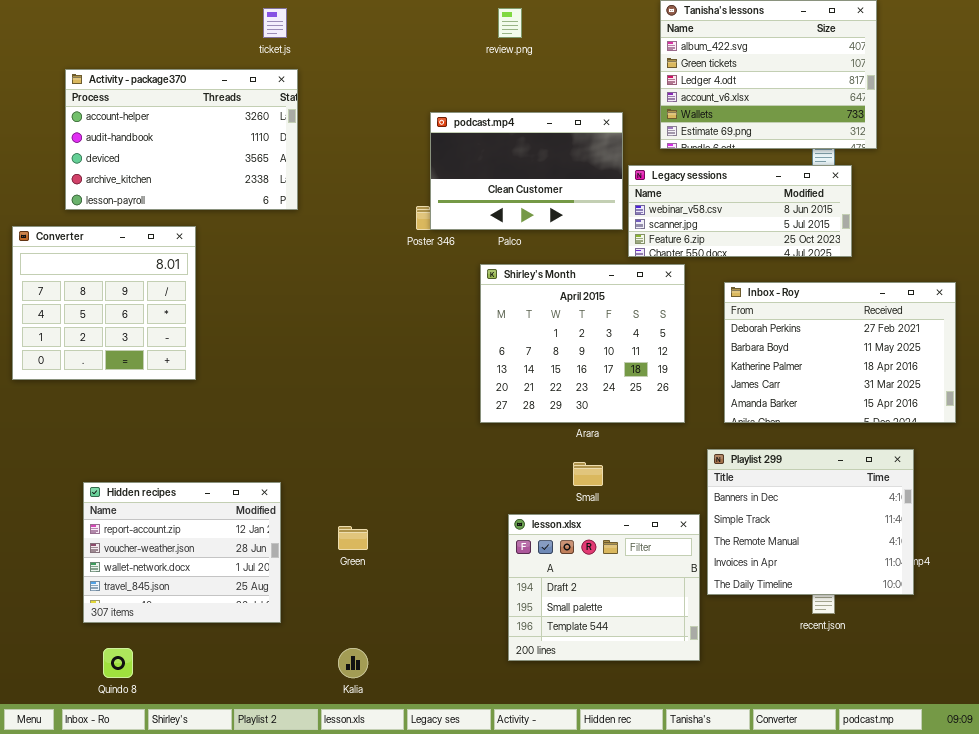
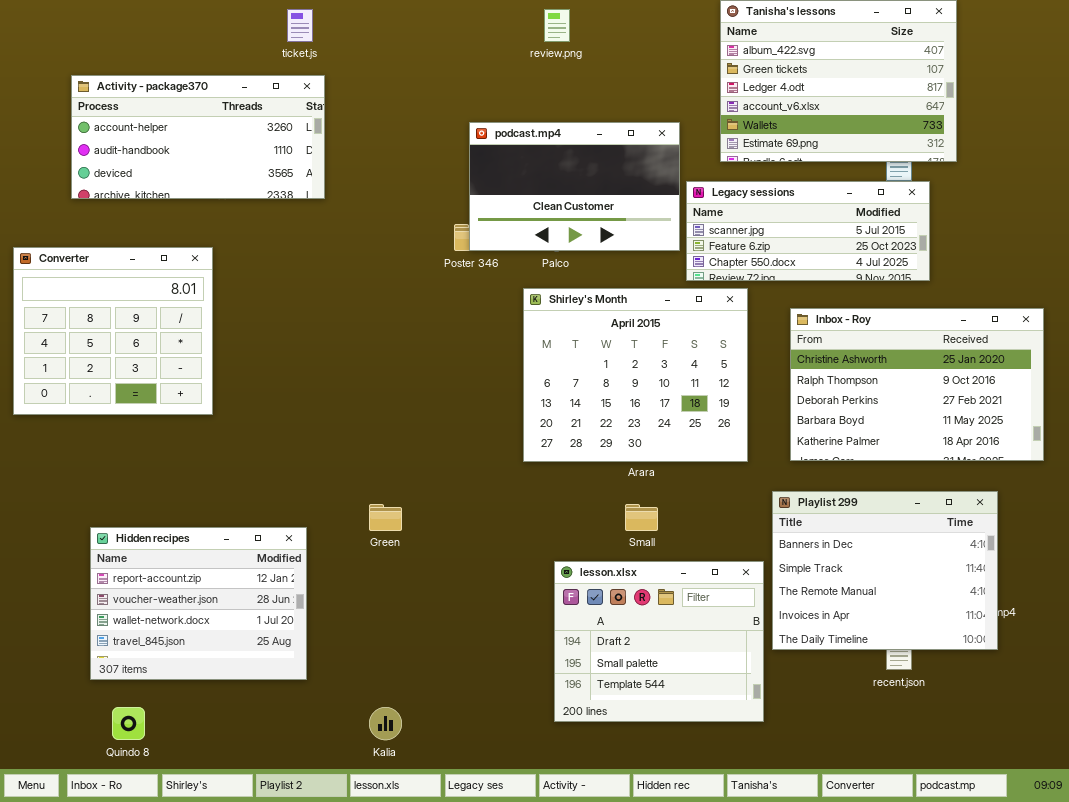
Activity - package370: [65,69,298,210] -> [71,75,325,199], resized
Legacy sessions: [628,165,852,257] -> [686,181,930,281], scrolled down 1 row
Inbox - Roy: [724,282,956,423] -> [790,308,1044,461], scrolled up 2 rows
Green: [338,526,368,550] -> [369,504,402,531], moved

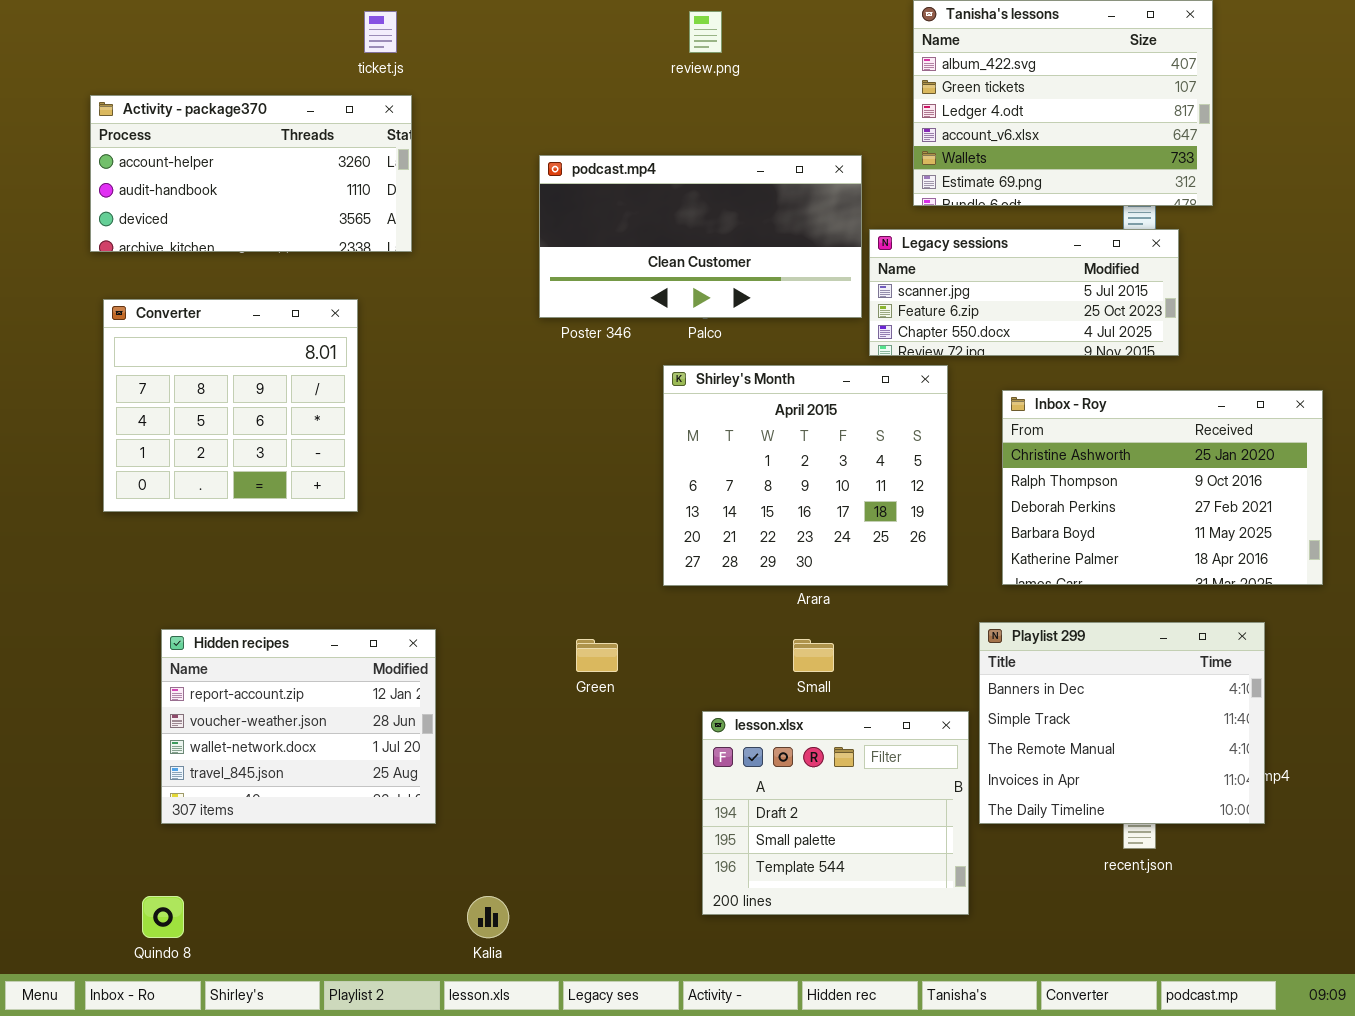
podcast.mp4: [469,122,680,251] -> [539,155,862,318], resized
Converter: [13,247,213,415] -> [103,299,358,512], moved
Green: [369,504,402,531] -> [576,639,618,672], moved
Hidden recipes: [90,527,307,680] -> [161,629,436,824], moved

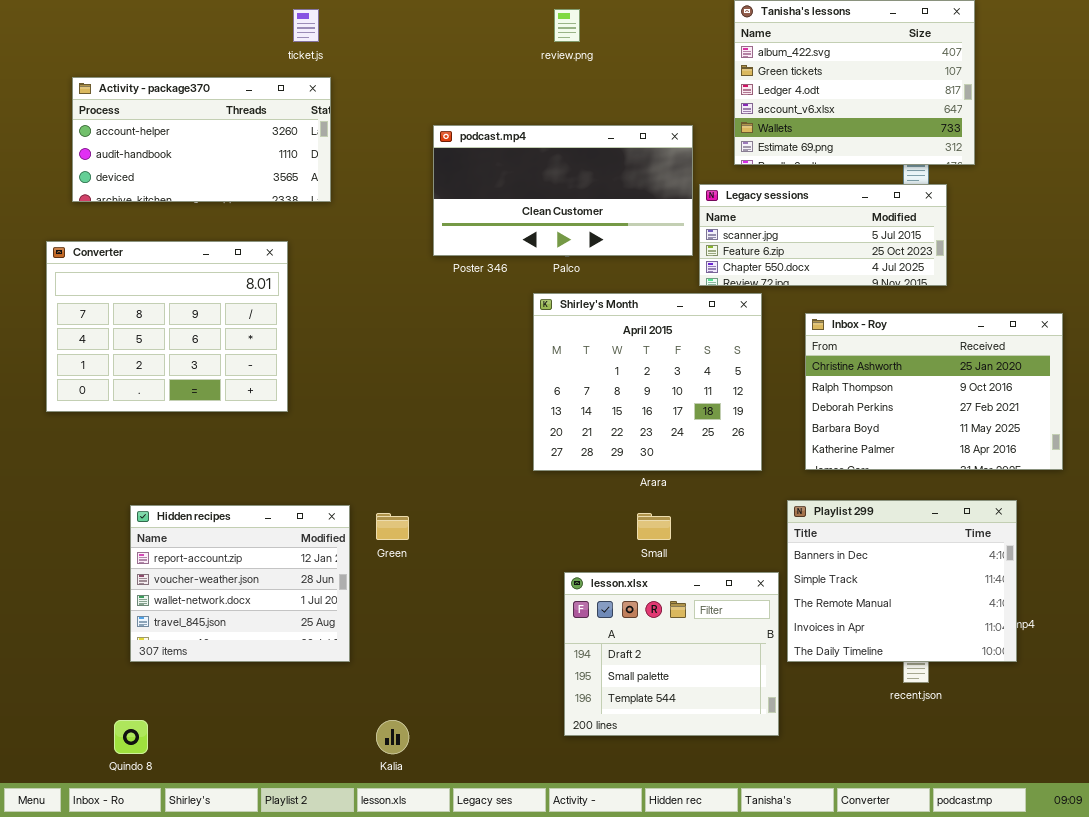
Converter: [103,299,358,512] -> [46,241,288,412], resized
Green: [576,639,618,672] -> [376,513,409,540], moved

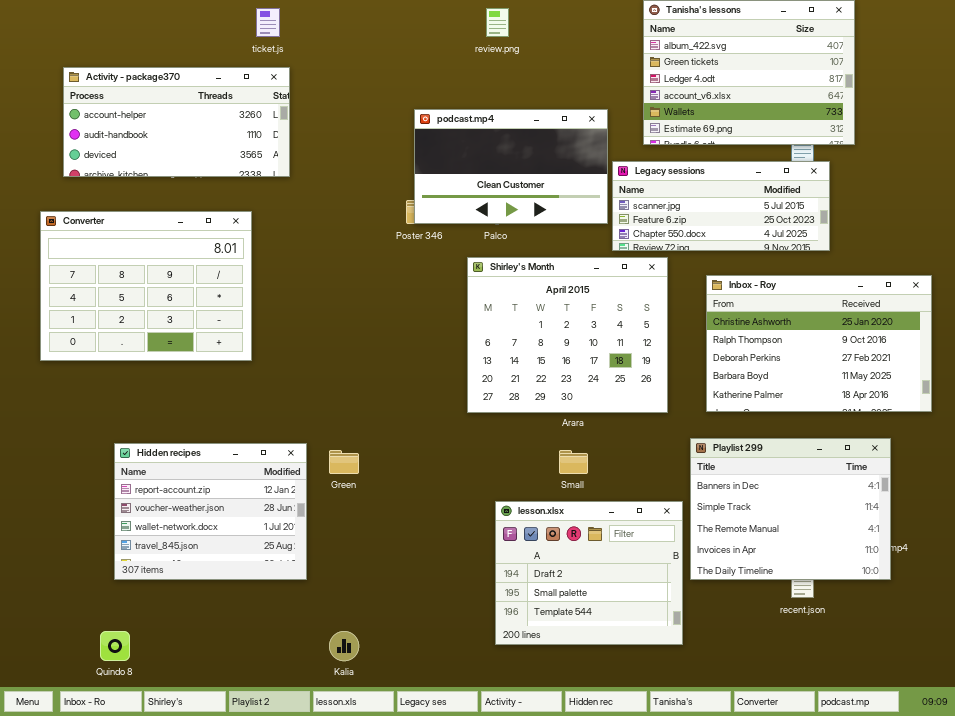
podcast.mp4: [433,125,693,256] -> [414,109,608,224], resized

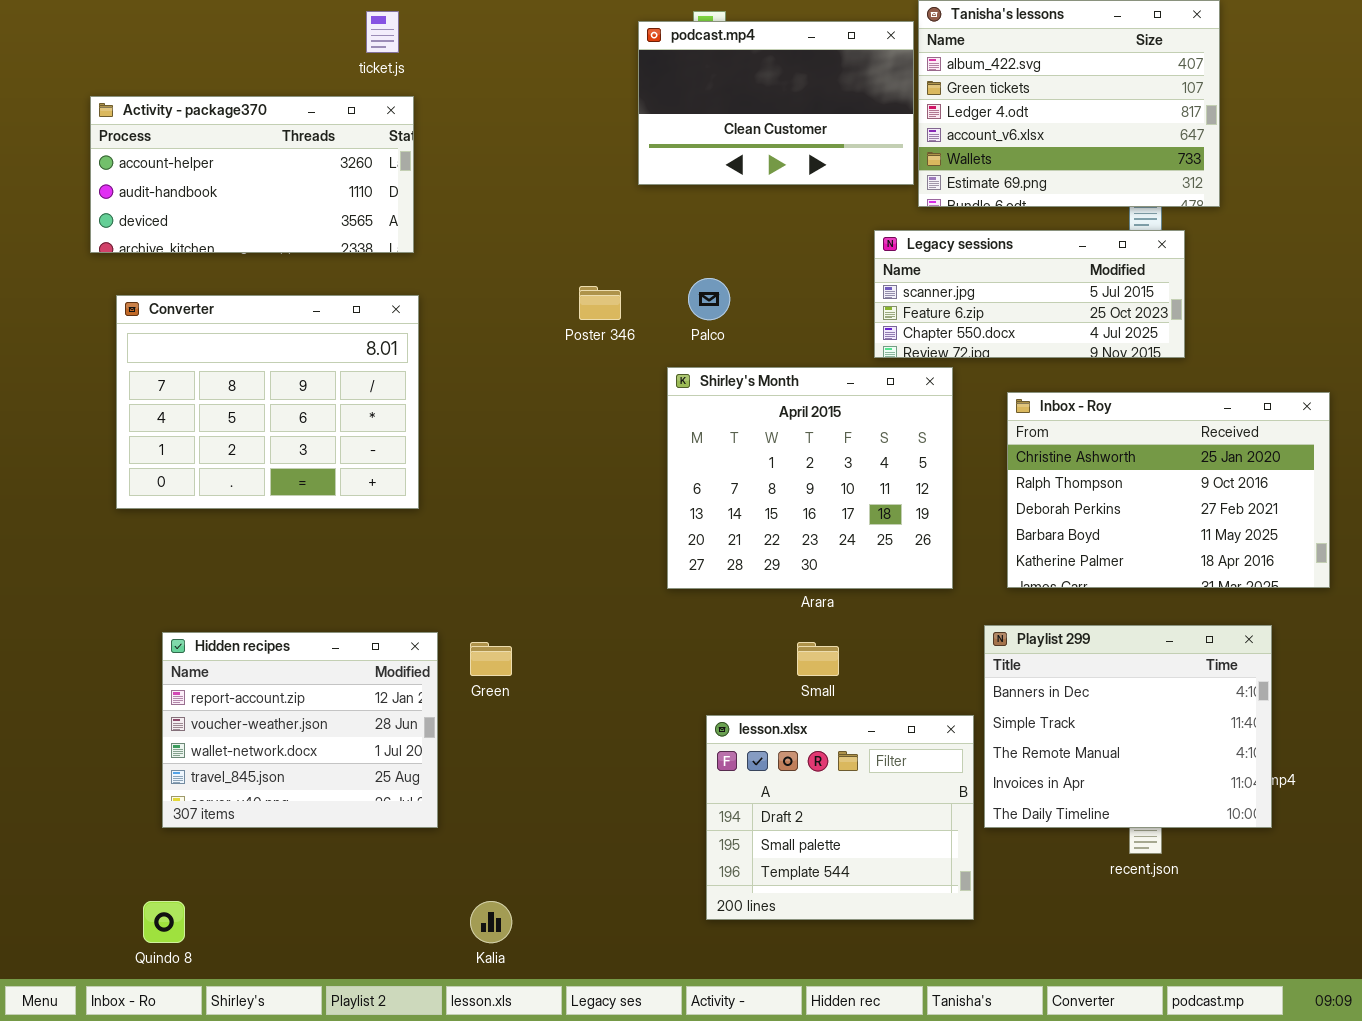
podcast.mp4: [414,109,608,224] -> [638,21,914,185], moved
Converter: [40,211,252,361] -> [116,295,419,509], moved

